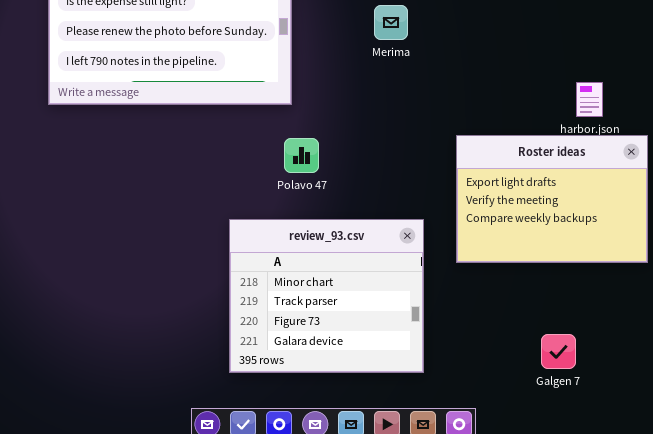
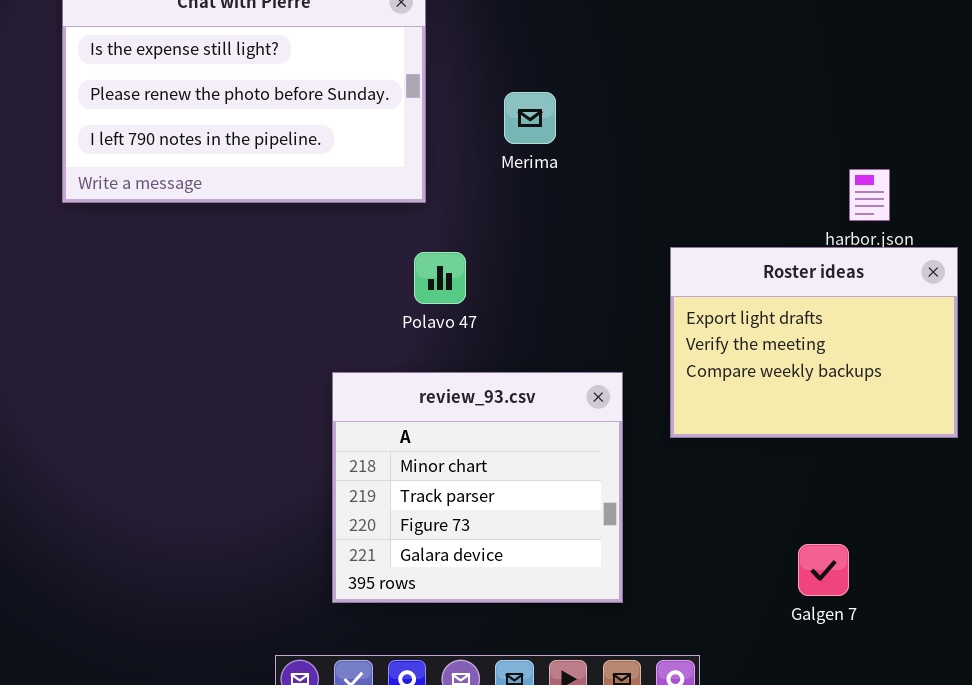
Merima: [374,5,408,40] -> [504,92,556,144], moved

